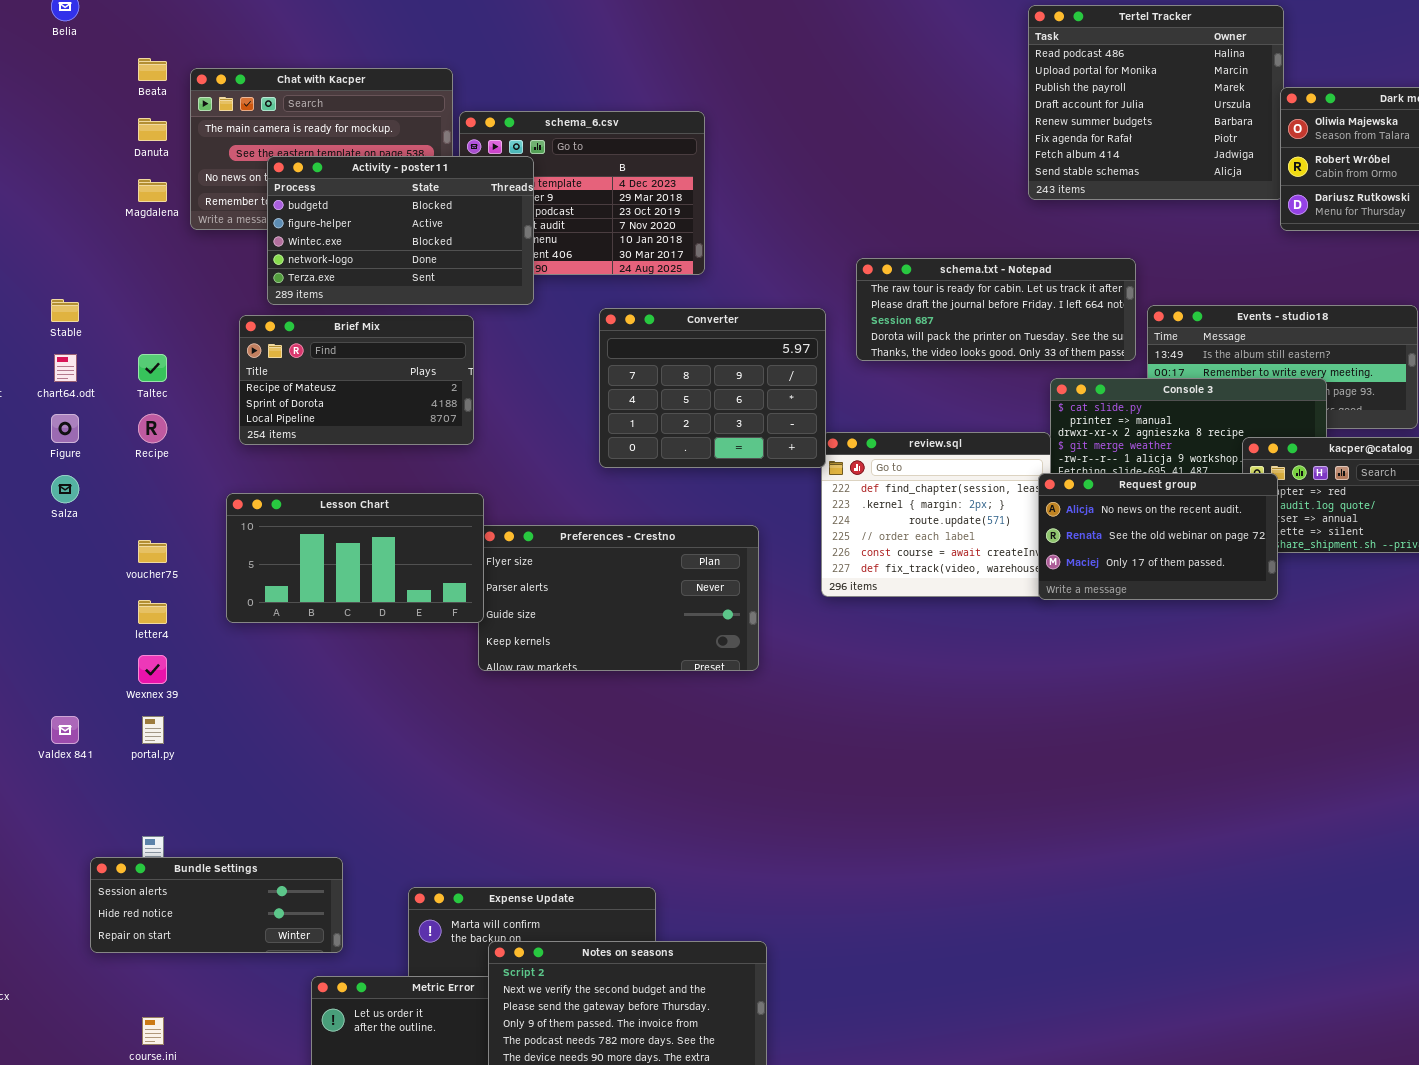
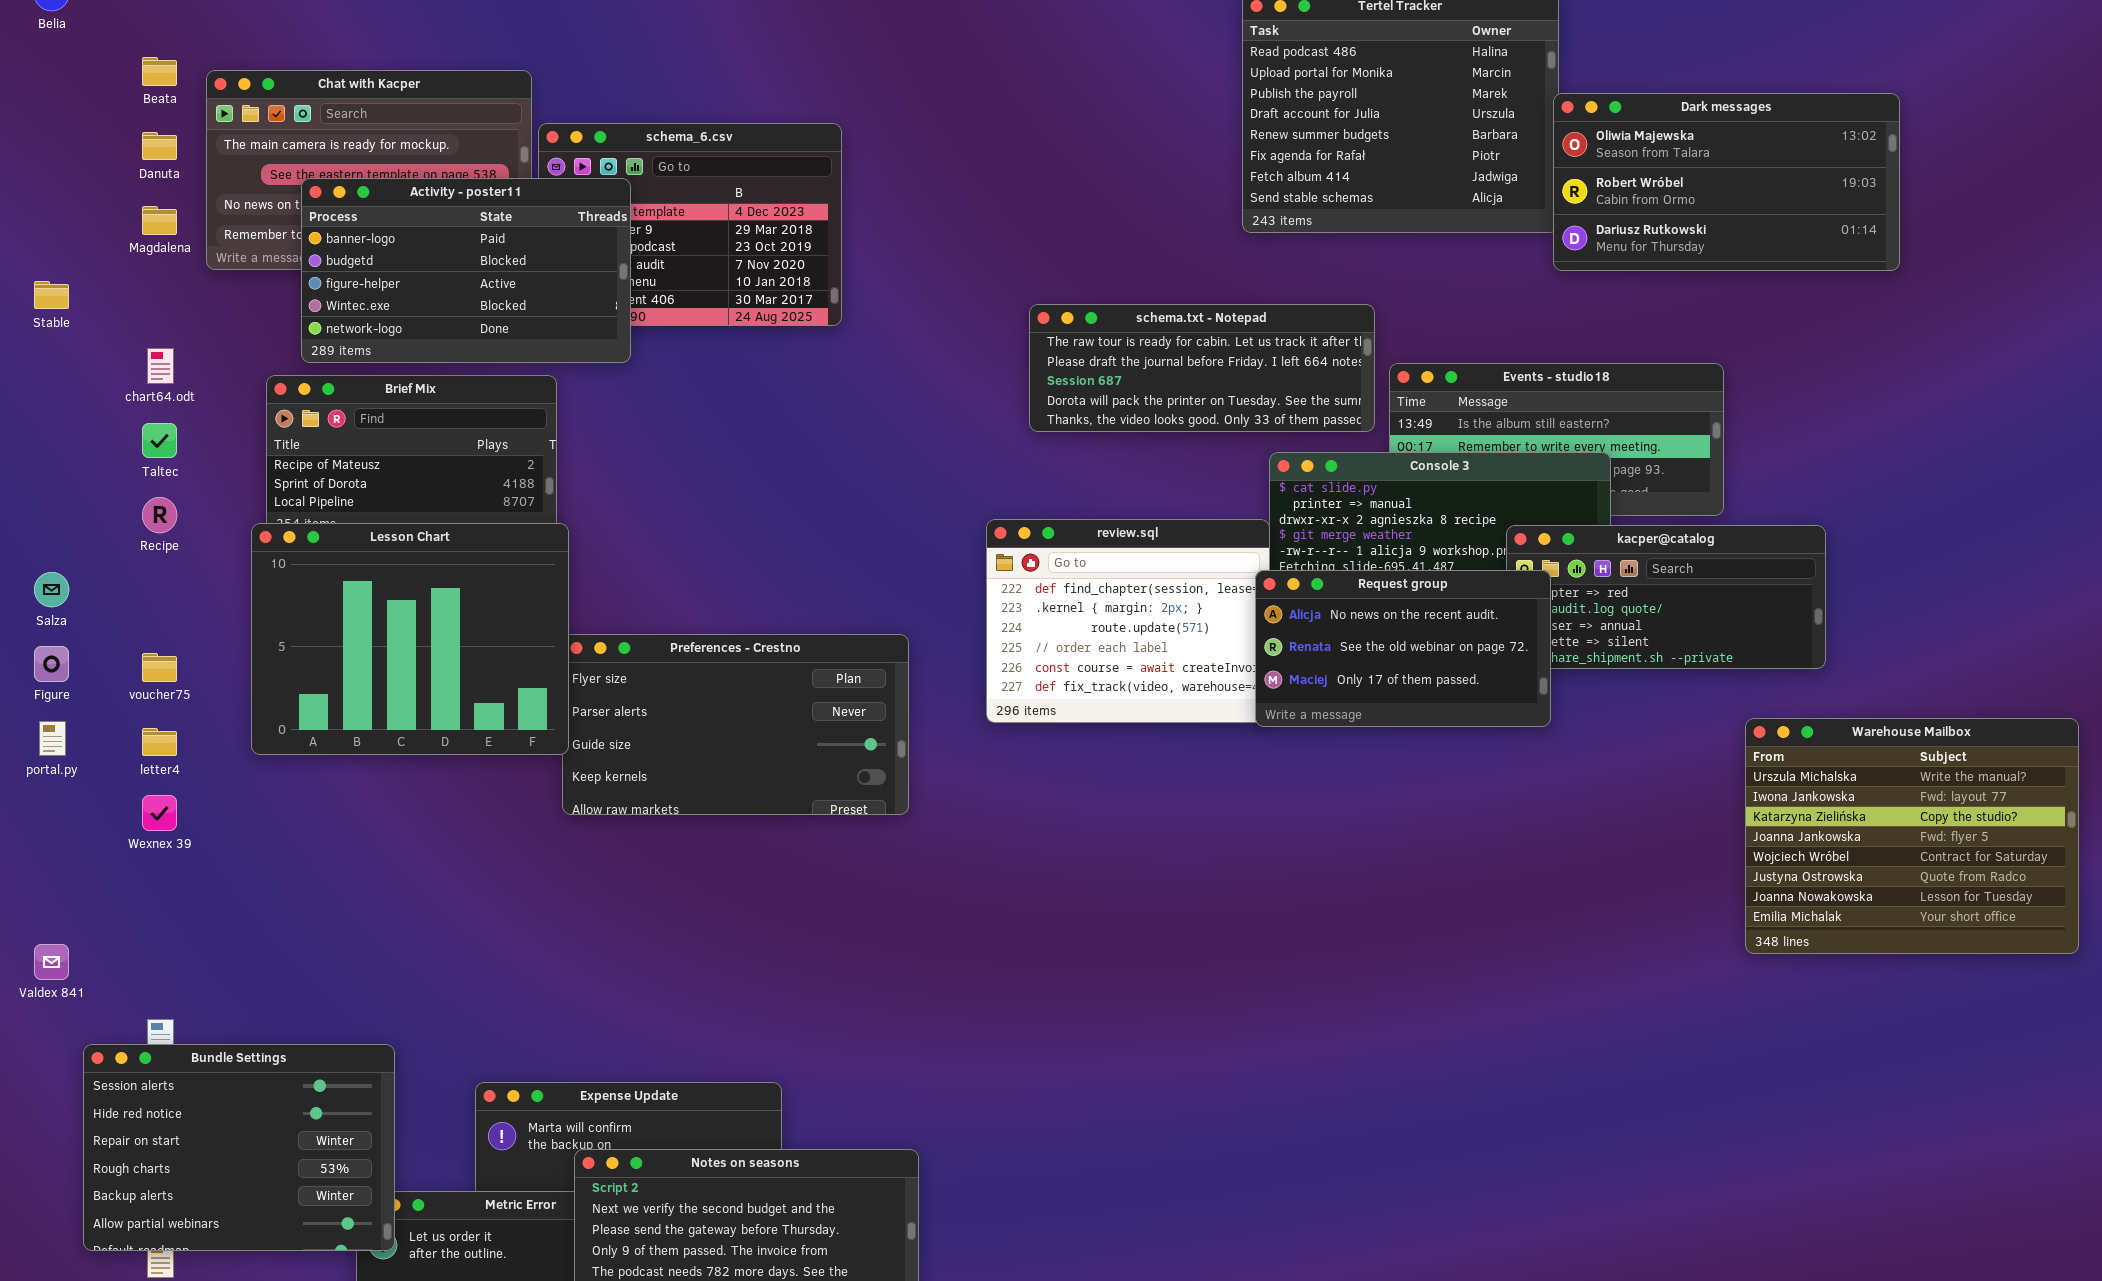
Activity - poster11: [267,156,534,305] -> [301,178,631,363], scrolled up 1 row
Stable: [51,299,79,322] -> [34,281,69,309], moved
Converter: [599,308,826,468] -> none, closed
chart64.odt: [54,354,77,382] -> [147,348,174,384], moved
Figure: [51,414,79,443] -> [34,646,69,682], moved
Lesson Chart: [226,493,484,623] -> [251,523,569,755], resized
Valdex 841: [51,716,79,744] -> [34,944,69,980], moved
portal.py: [142,716,164,744] -> [39,721,66,756], moved
Bundle Settings: [90,857,343,953] -> [83,1044,395,1251], resized

